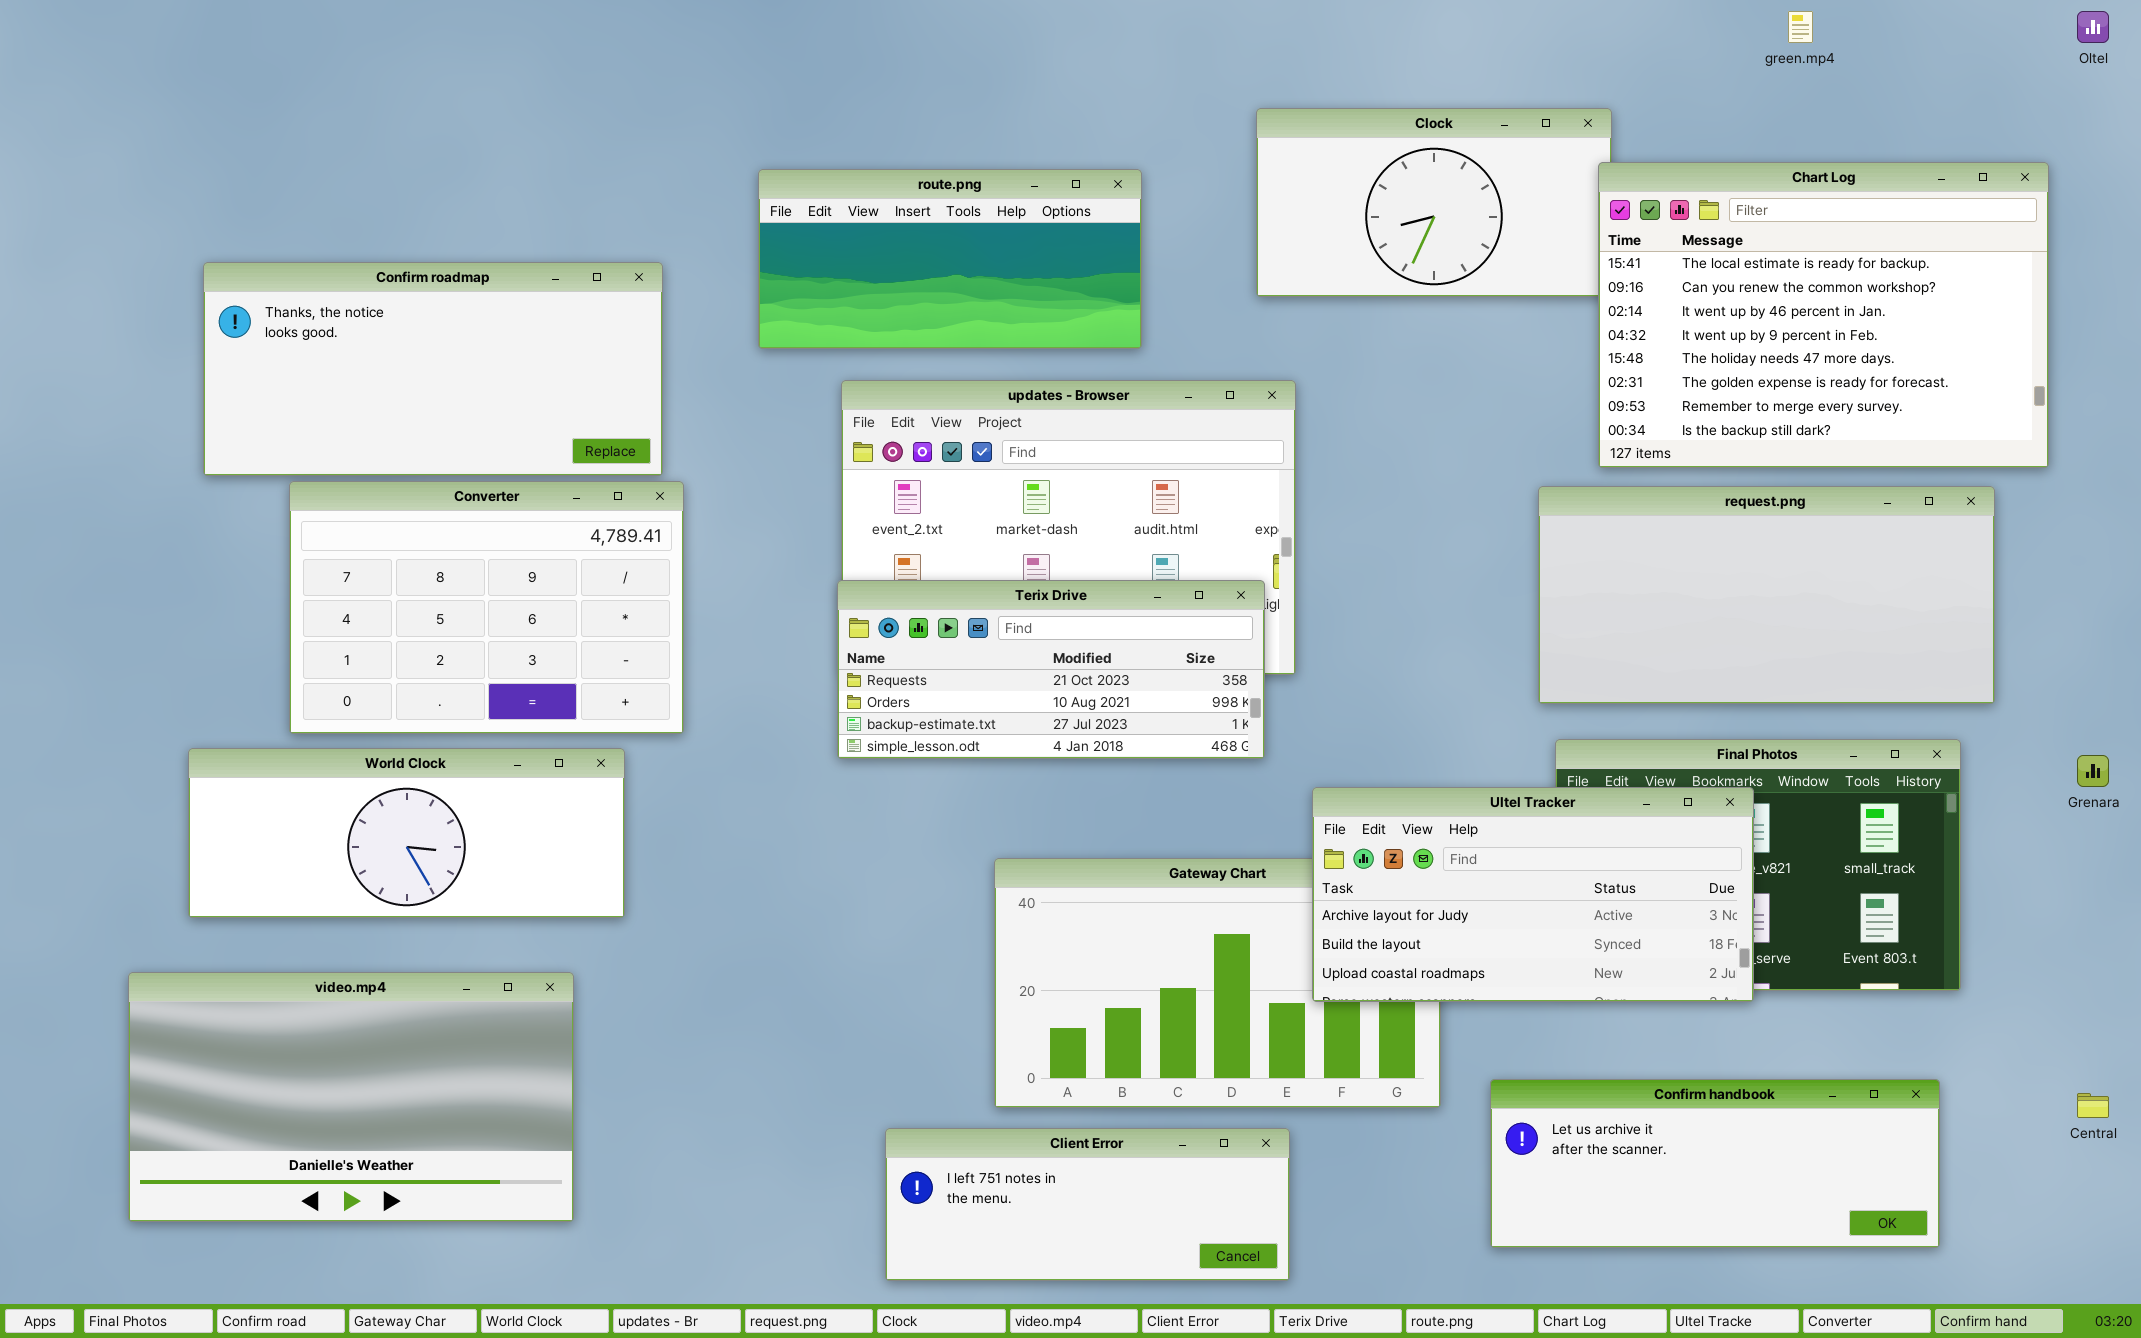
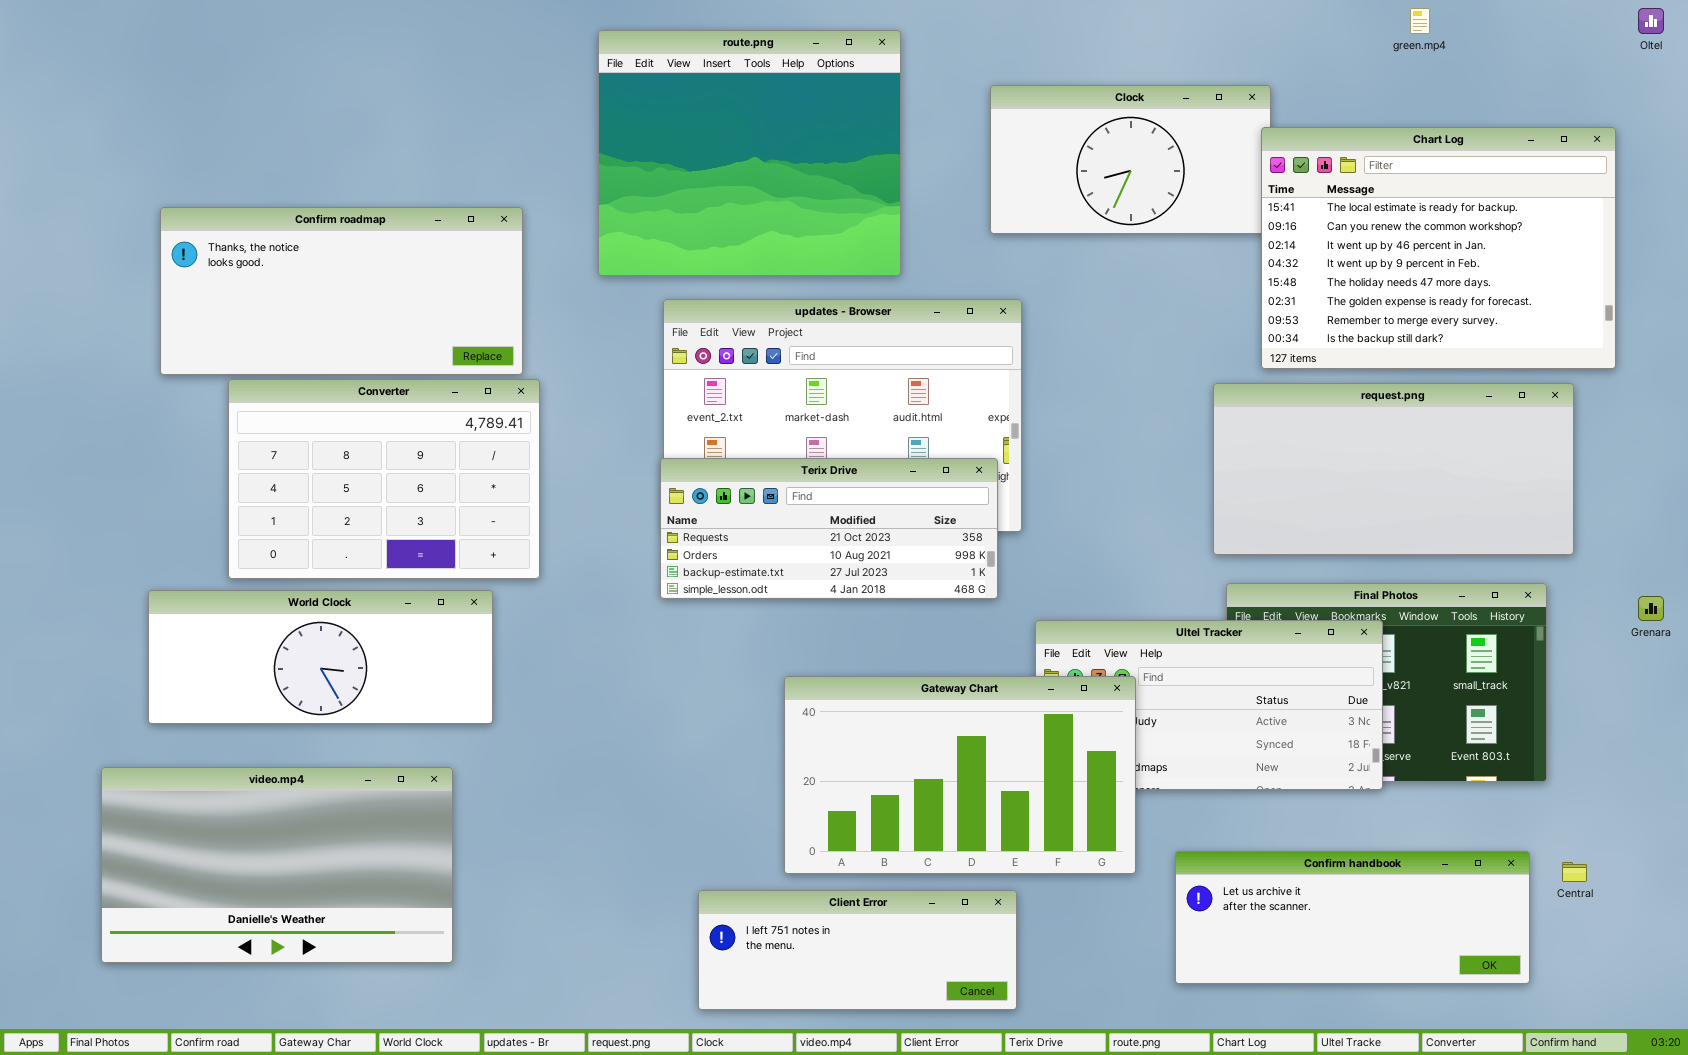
route.png: [758,169,1142,349] -> [598,30,901,276], resized
Gateway Chart: [994,858,1441,1108] -> [784,676,1136,874], raised
Central: [2077,1093,2109,1118] -> [1562,862,1587,882], moved

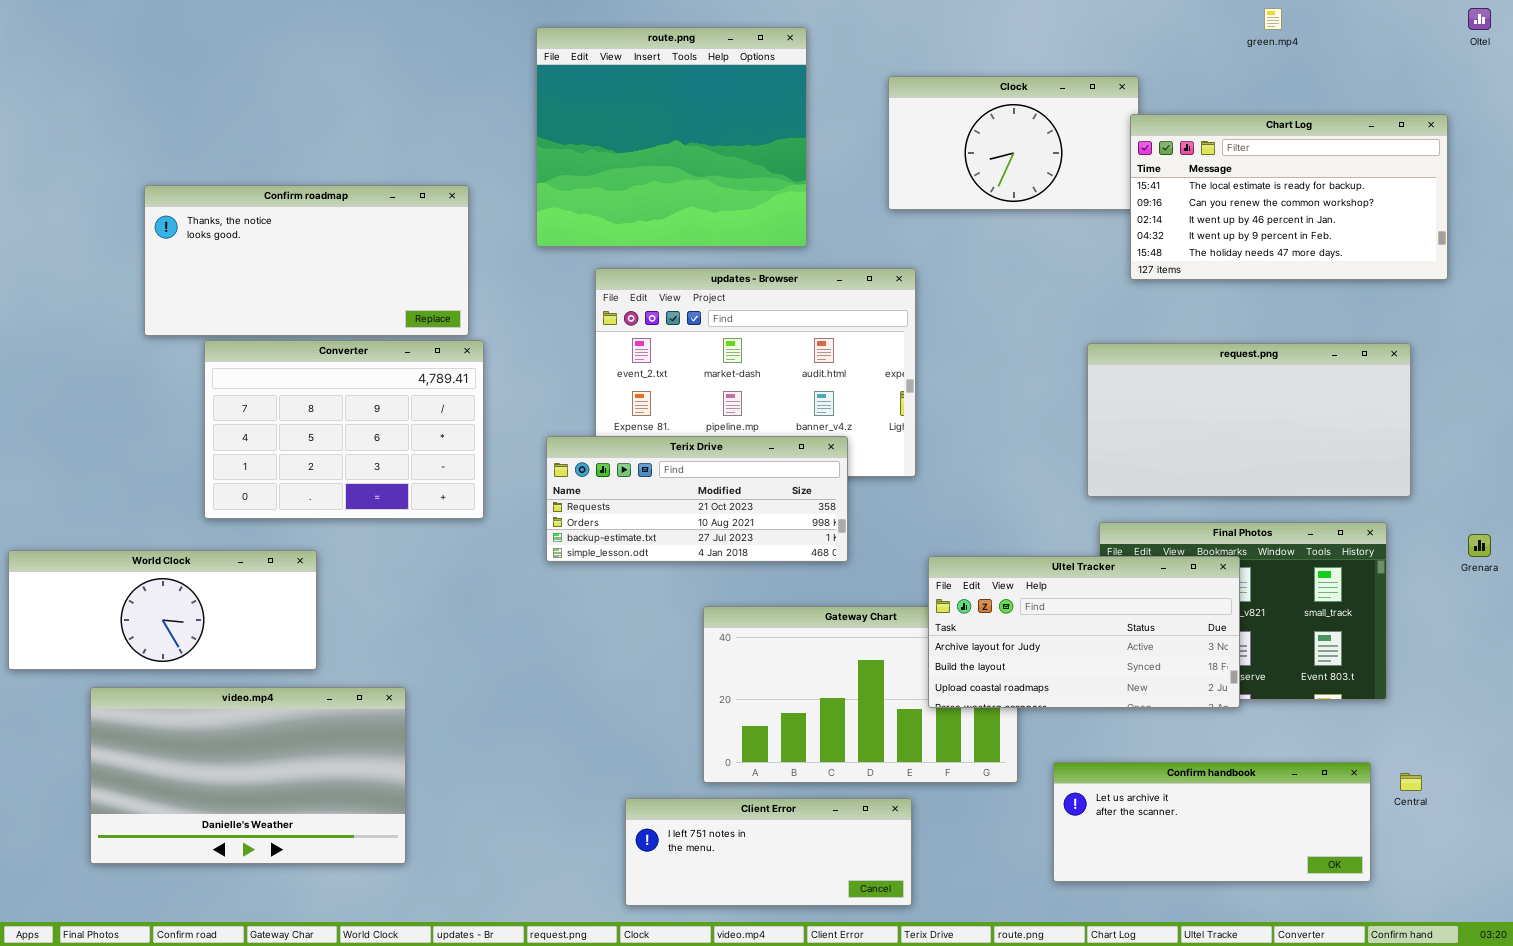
Chart Log: [1261,127,1616,369] -> [1130,114,1448,280], resized
Terix Drive: [660,458,998,599] -> [546,436,848,562], moved
World Clock: [148,590,493,724] -> [8,550,317,670], moved
Ultel Tracker: [1035,620,1383,790] -> [928,556,1240,708], raised

